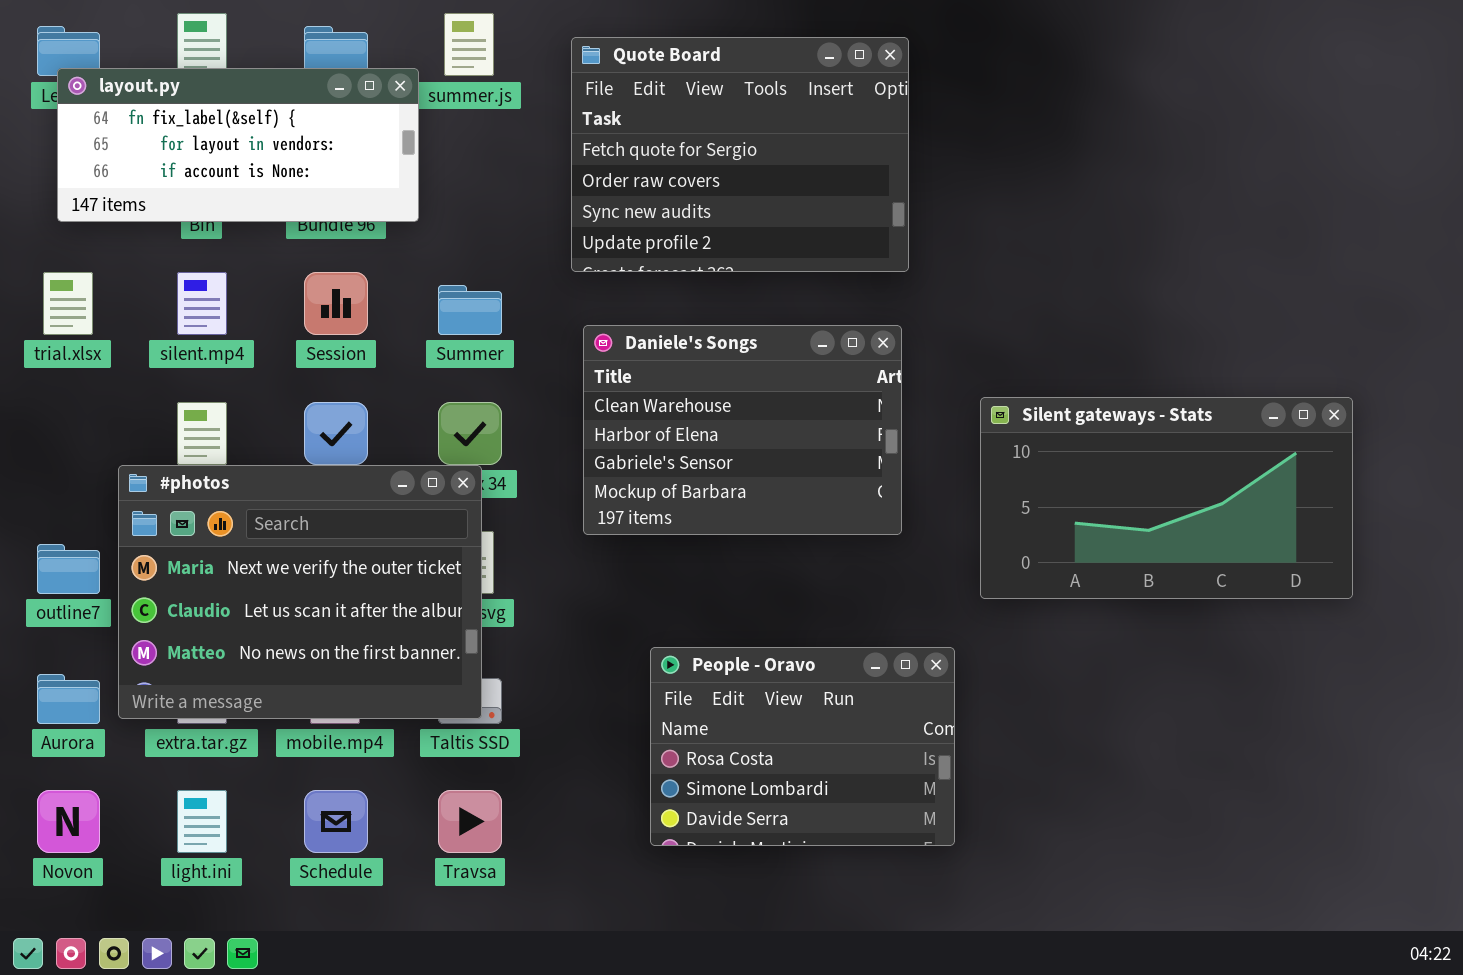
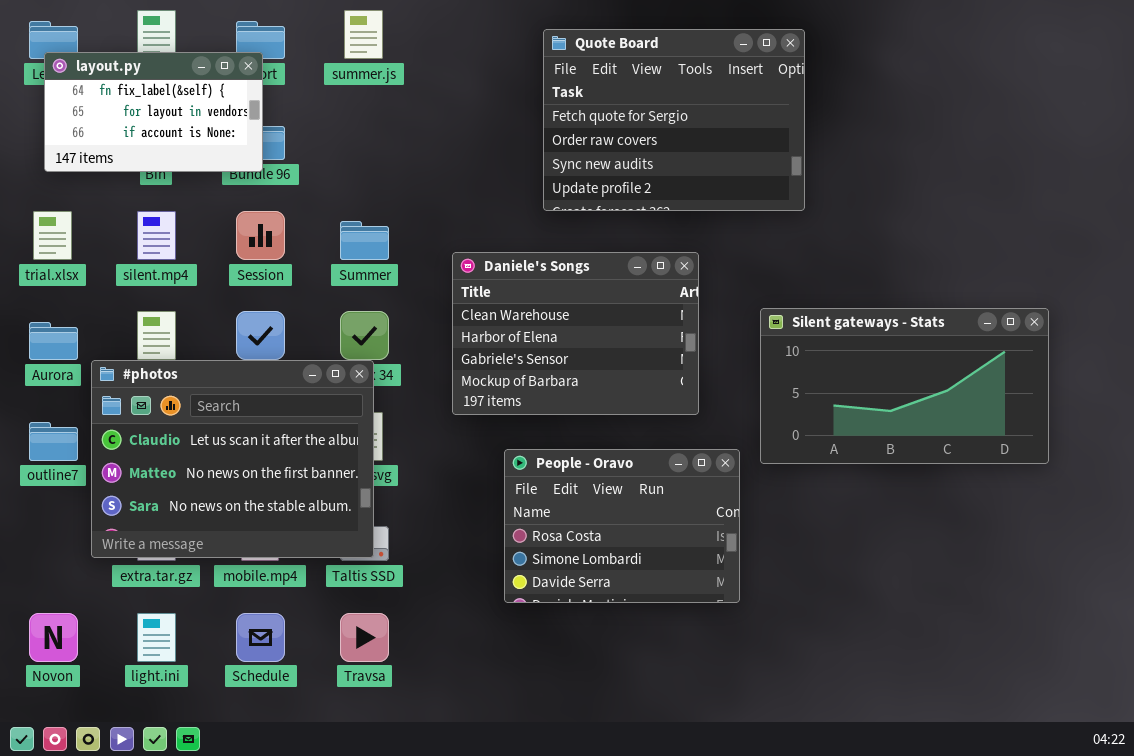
Quote Board: [571,37,909,272] -> [543,29,805,211], moved
layout.py: [57,68,419,222] -> [44,52,263,172], resized
#photos: [118,465,482,719] -> [91,360,374,558], scrolled down 1 row
People - Oravo: [650,647,955,846] -> [504,449,740,603], moved
Aurora: [37,674,100,724] -> [29,322,78,360], moved

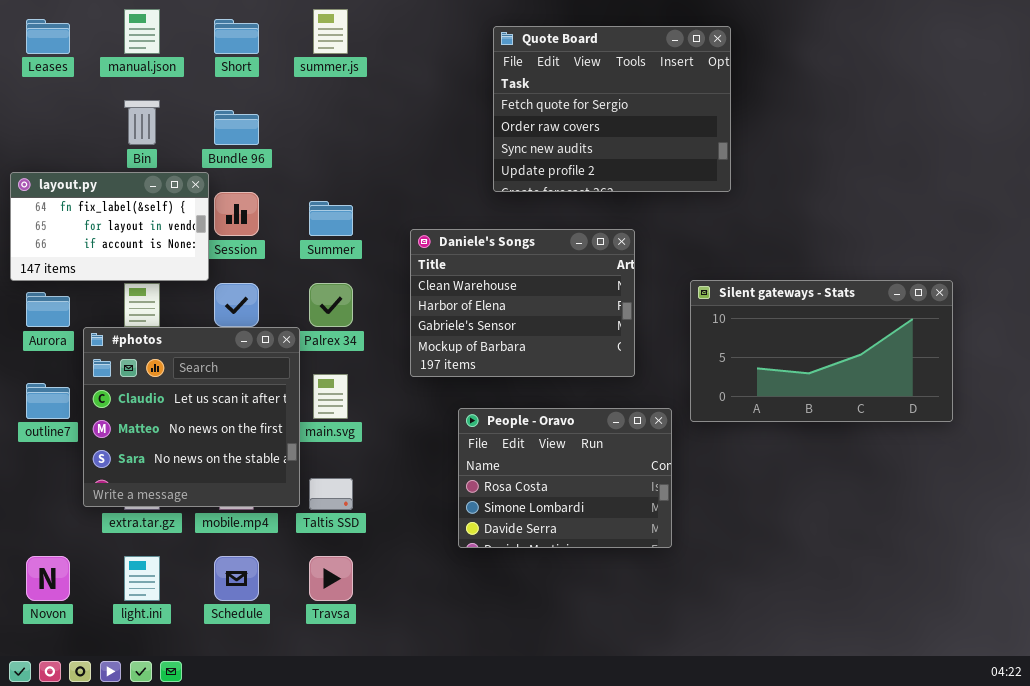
layout.py: [44,52,263,172] -> [10,172,209,281], moved
#photos: [91,360,374,558] -> [83,327,300,507], resized

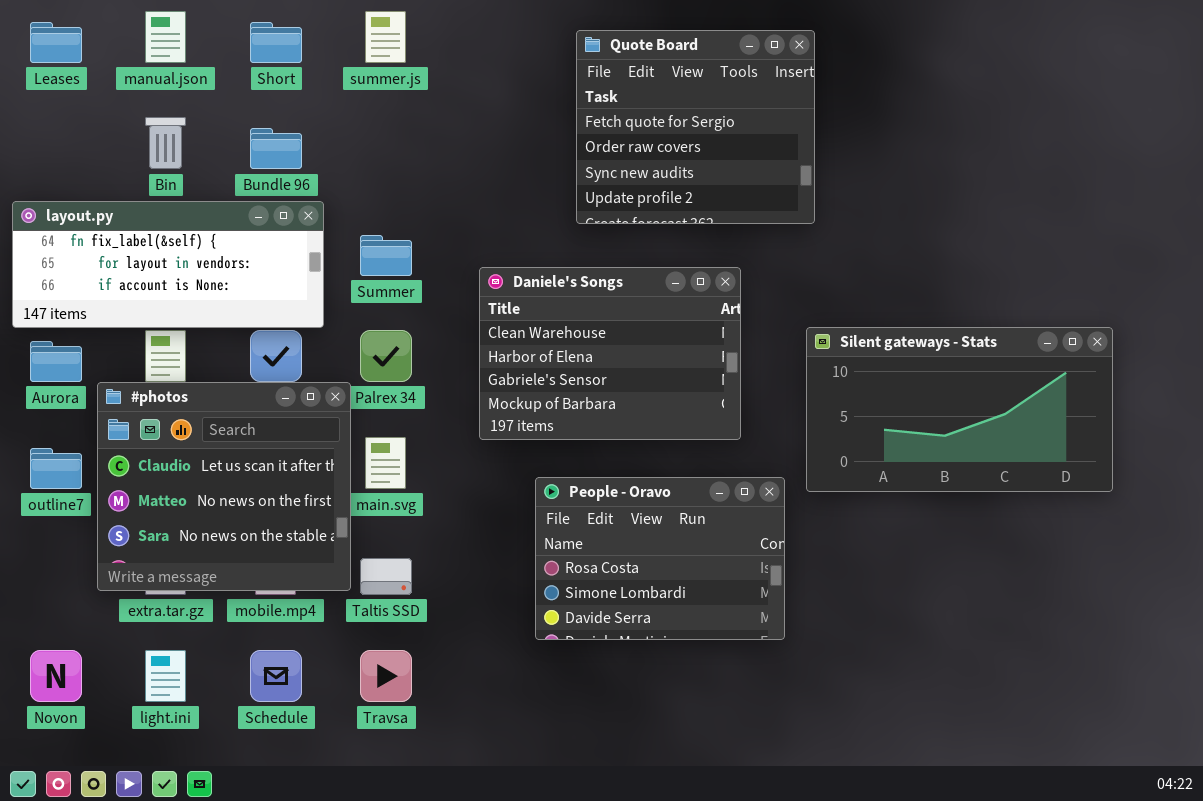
Quote Board: [493,26,731,192] -> [576,30,815,224], resized
layout.py: [10,172,209,281] -> [12,201,324,328], resized

